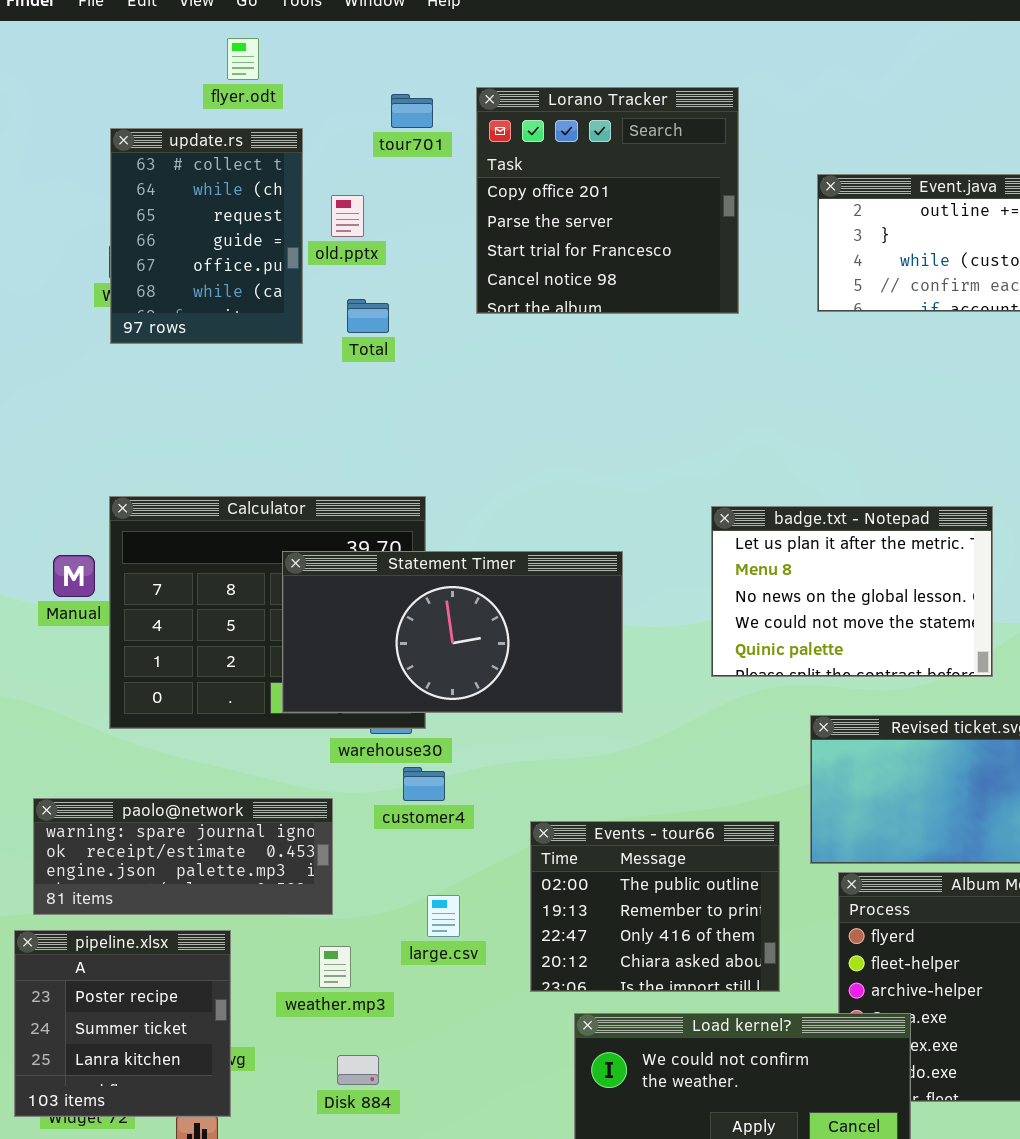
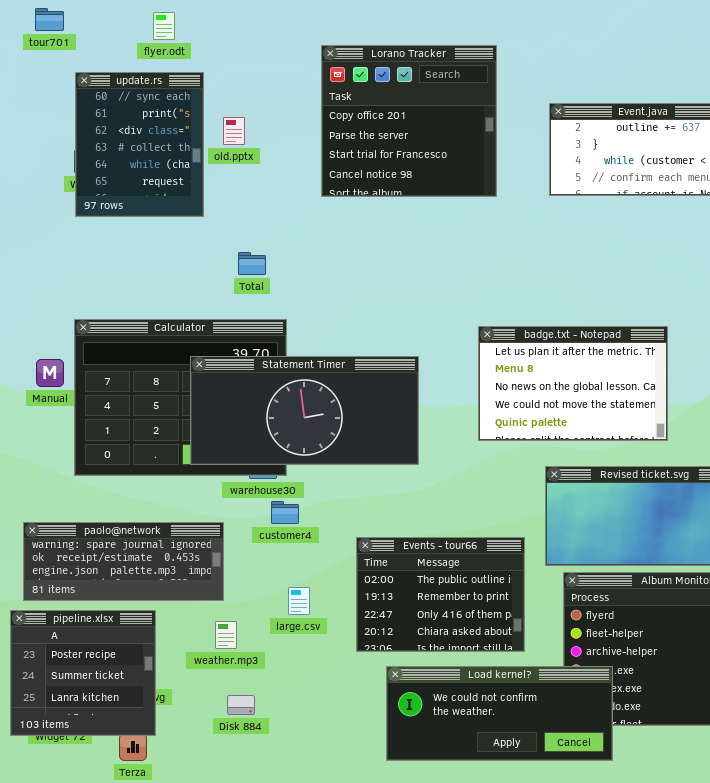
tour701: [391,94,433,128] -> [35,8,64,31], moved
update.rs: [110,128,303,344] -> [75,72,204,217], scrolled up 3 rows
Total: [347,299,389,333] -> [238,252,266,275], moved

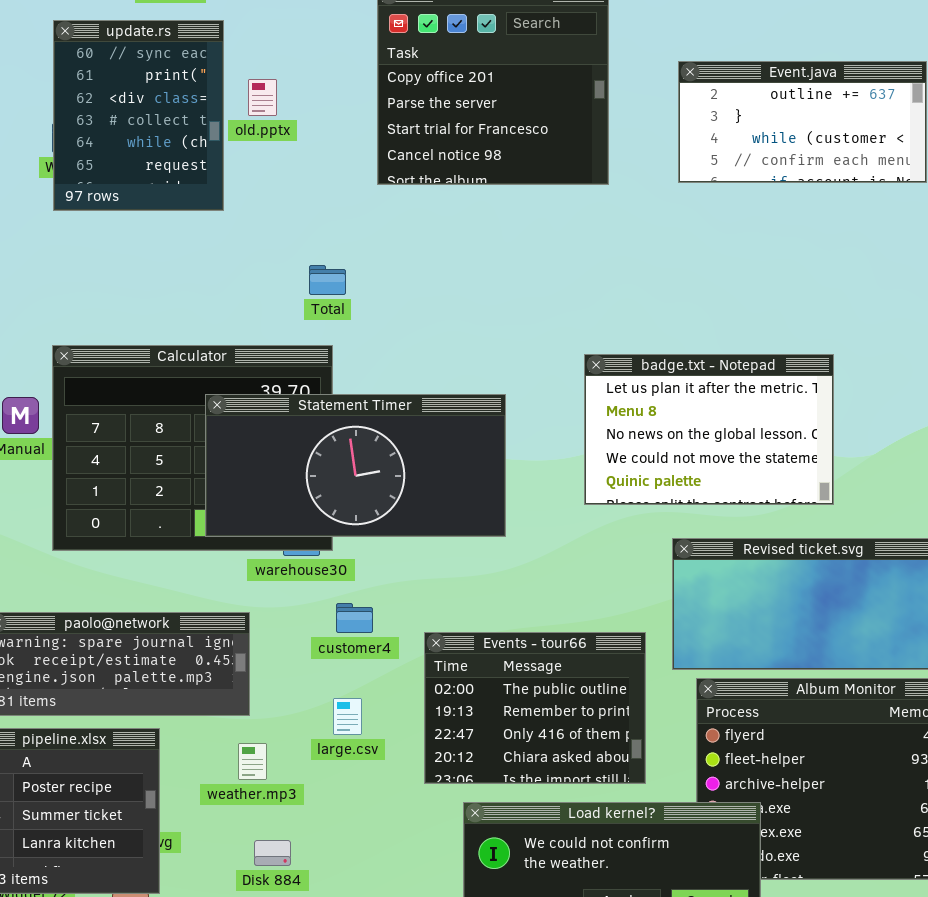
Total: [238,252,266,275] -> [309,265,346,295], moved
customer4: [271,501,299,524] -> [336,603,373,633], moved

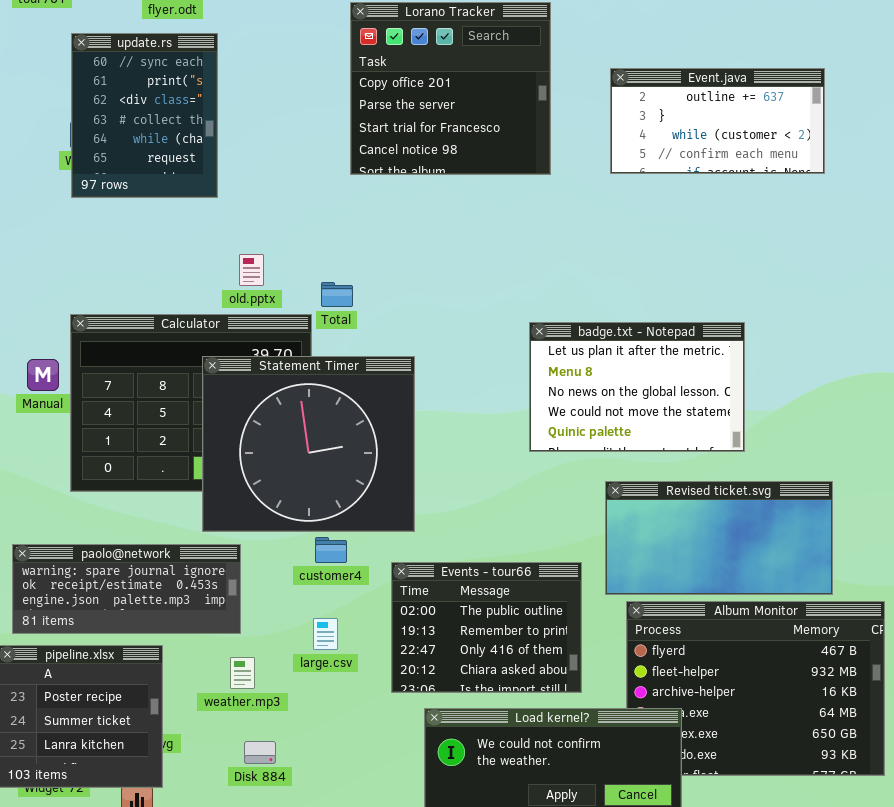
old.pptx: [248,79,277,116] -> [239,254,264,286], moved
Total: [309,265,346,295] -> [321,282,353,307], moved
Statement Timer: [205,394,506,537] -> [202,356,415,532], resized

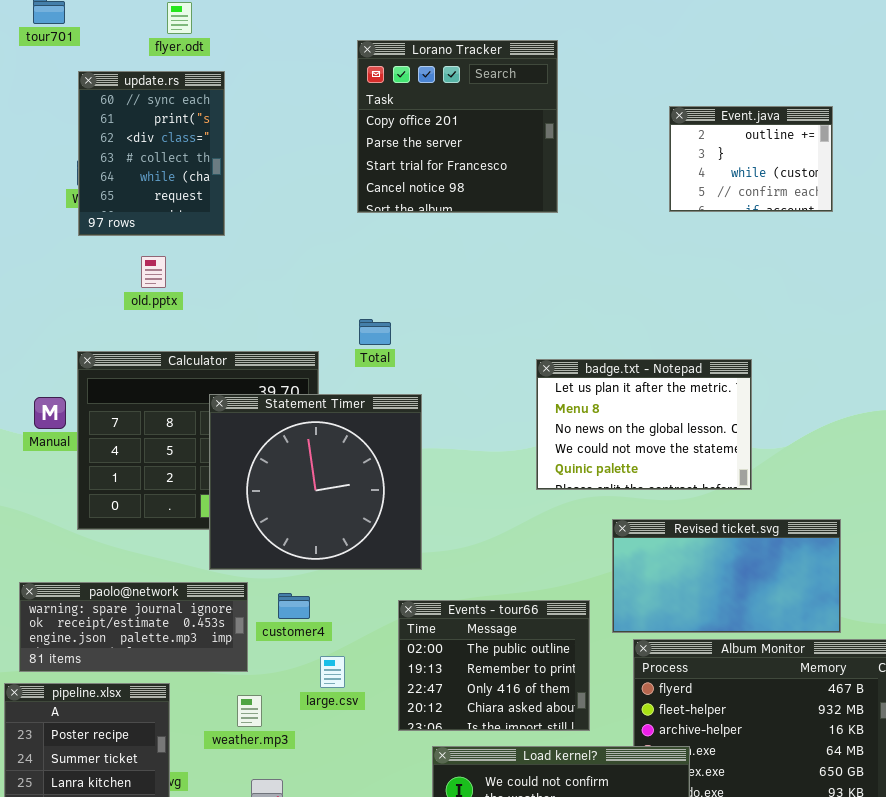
Event.java: [610,68,825,174] -> [669,106,833,212], resized
old.pptx: [239,254,264,286] -> [141,256,166,288], moved
Total: [321,282,353,307] -> [359,319,391,345], moved
customer4: [315,537,347,563] -> [278,593,310,619], moved

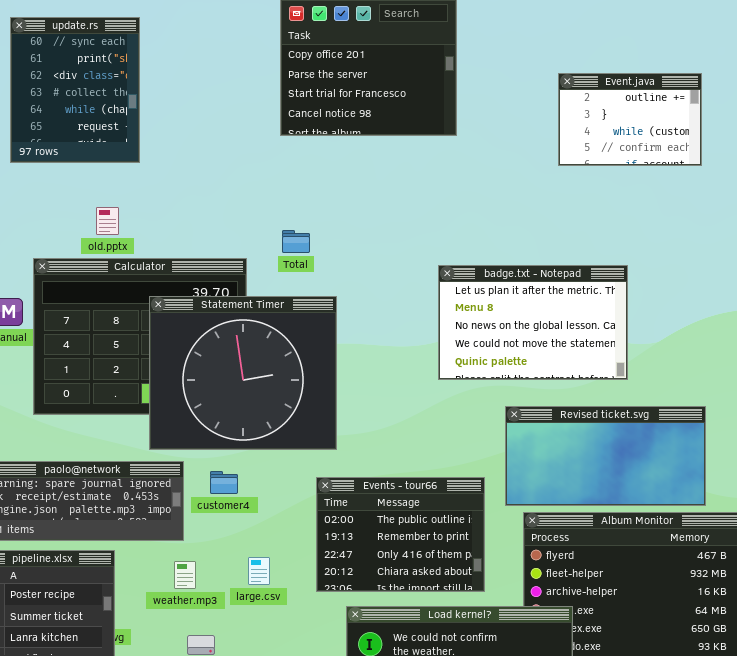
update.rs: [78,71,225,236] -> [10,17,140,163], moved
Event.java: [669,106,833,212] -> [558,73,702,166], moved
old.pptx: [141,256,166,288] -> [96,207,119,235], moved
large.csv: [320,656,345,688] -> [248,557,270,585], moved

